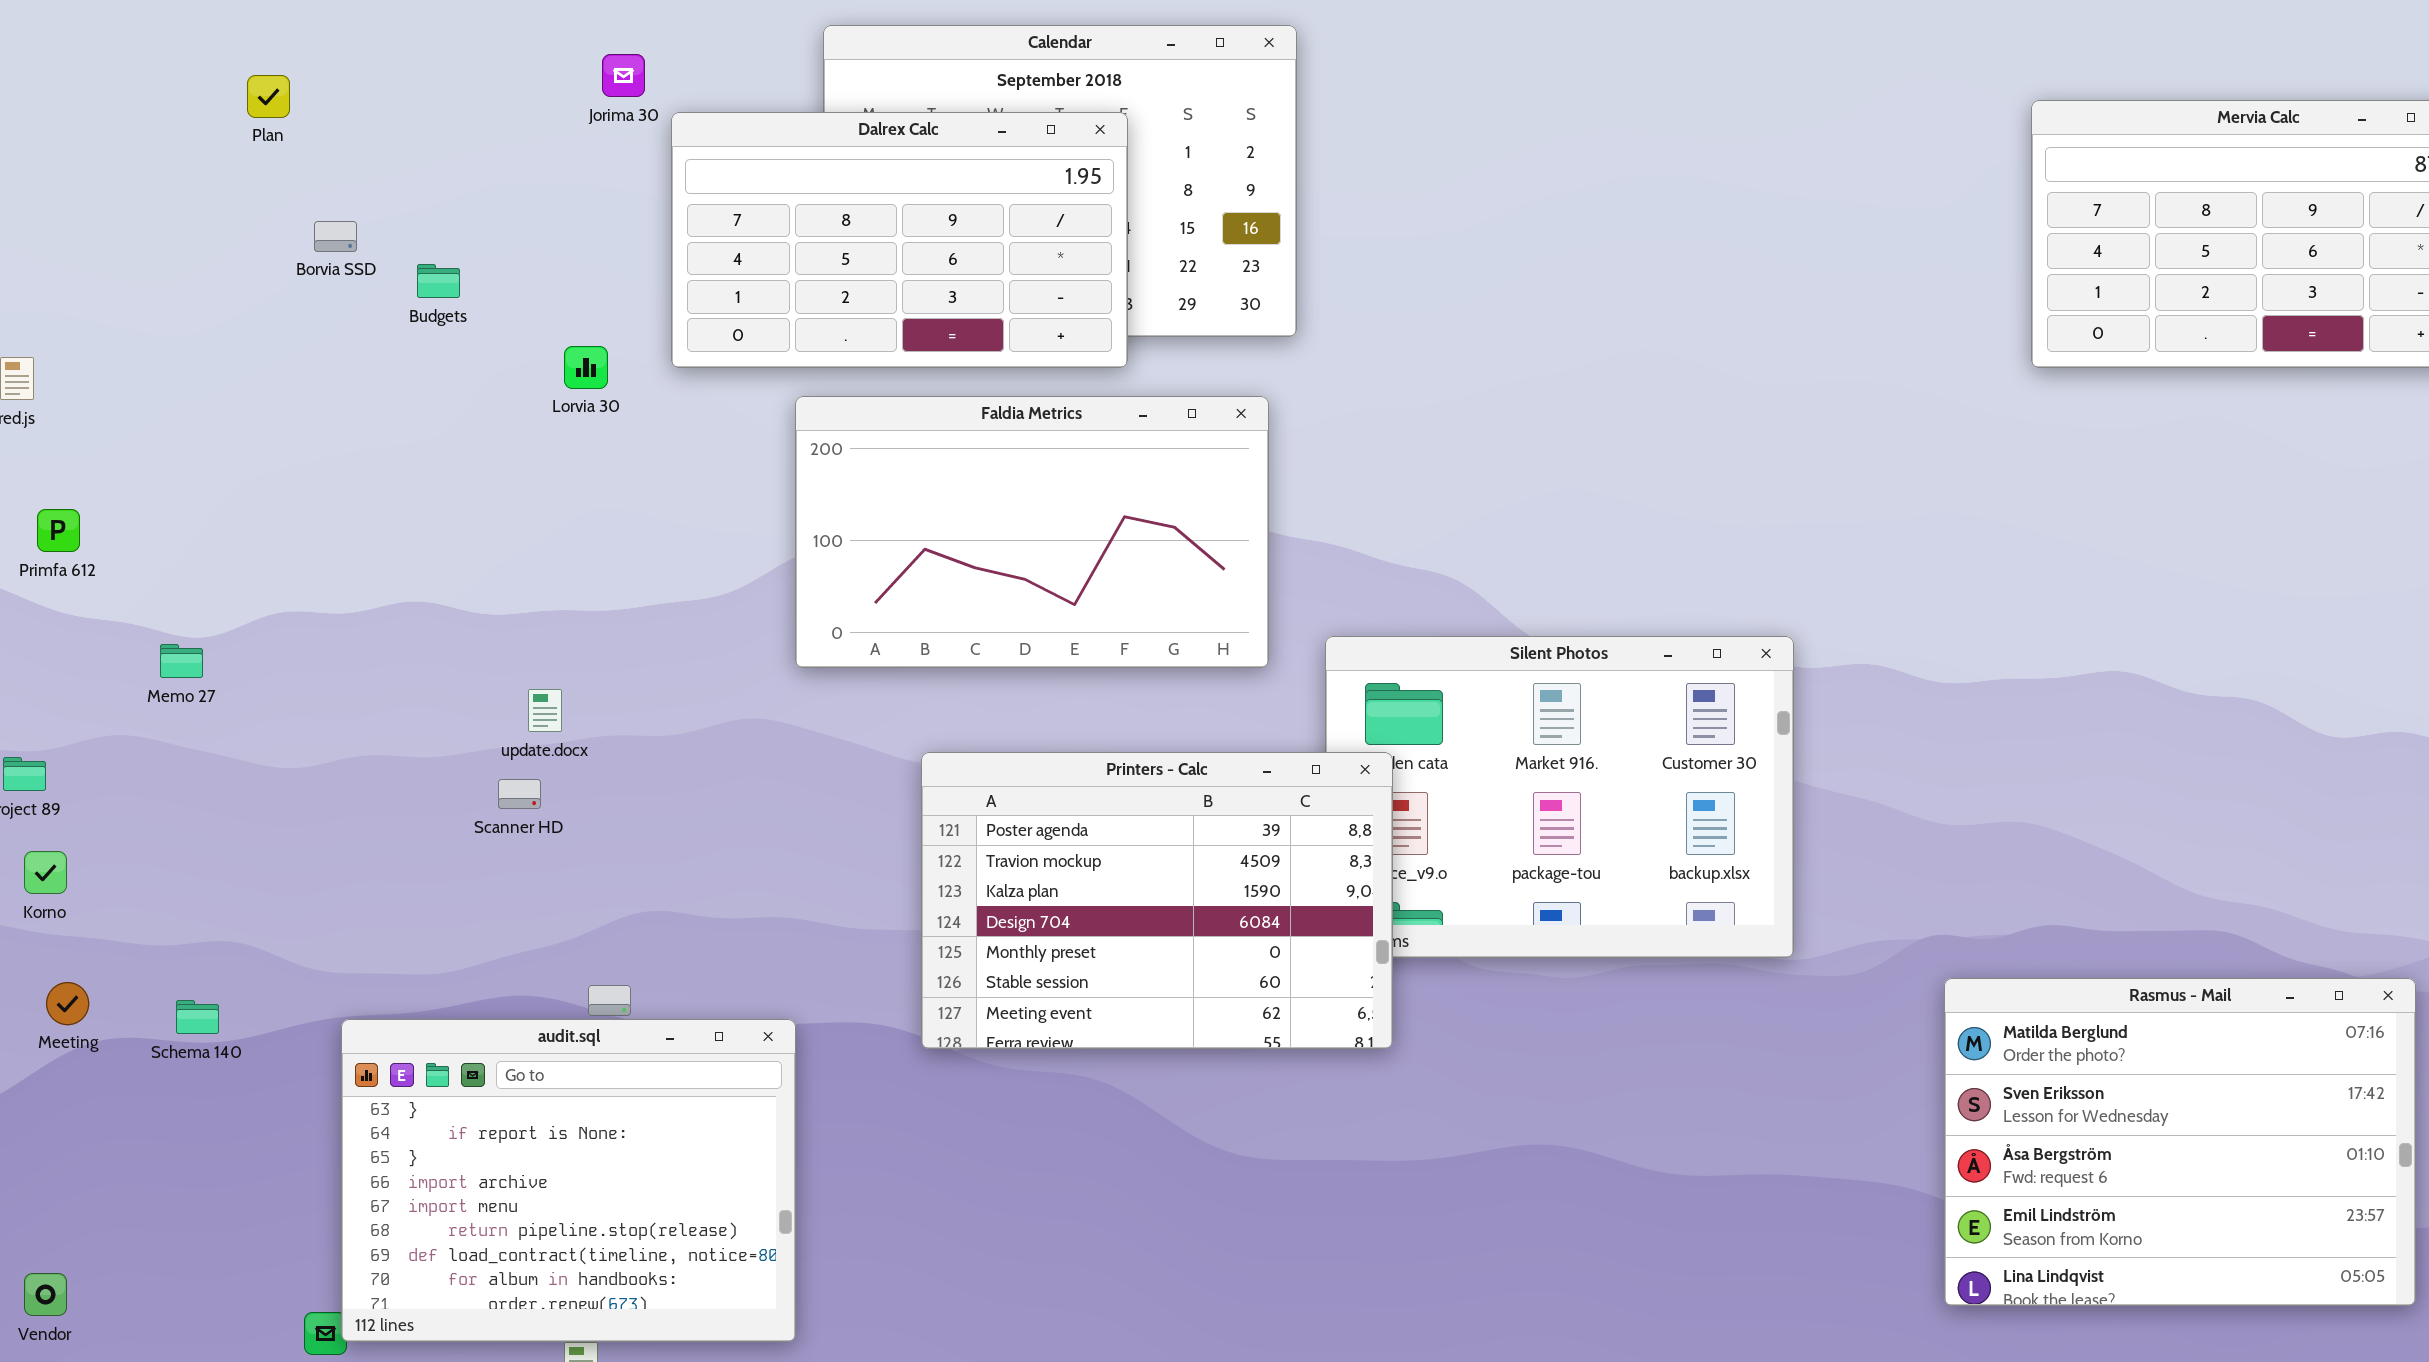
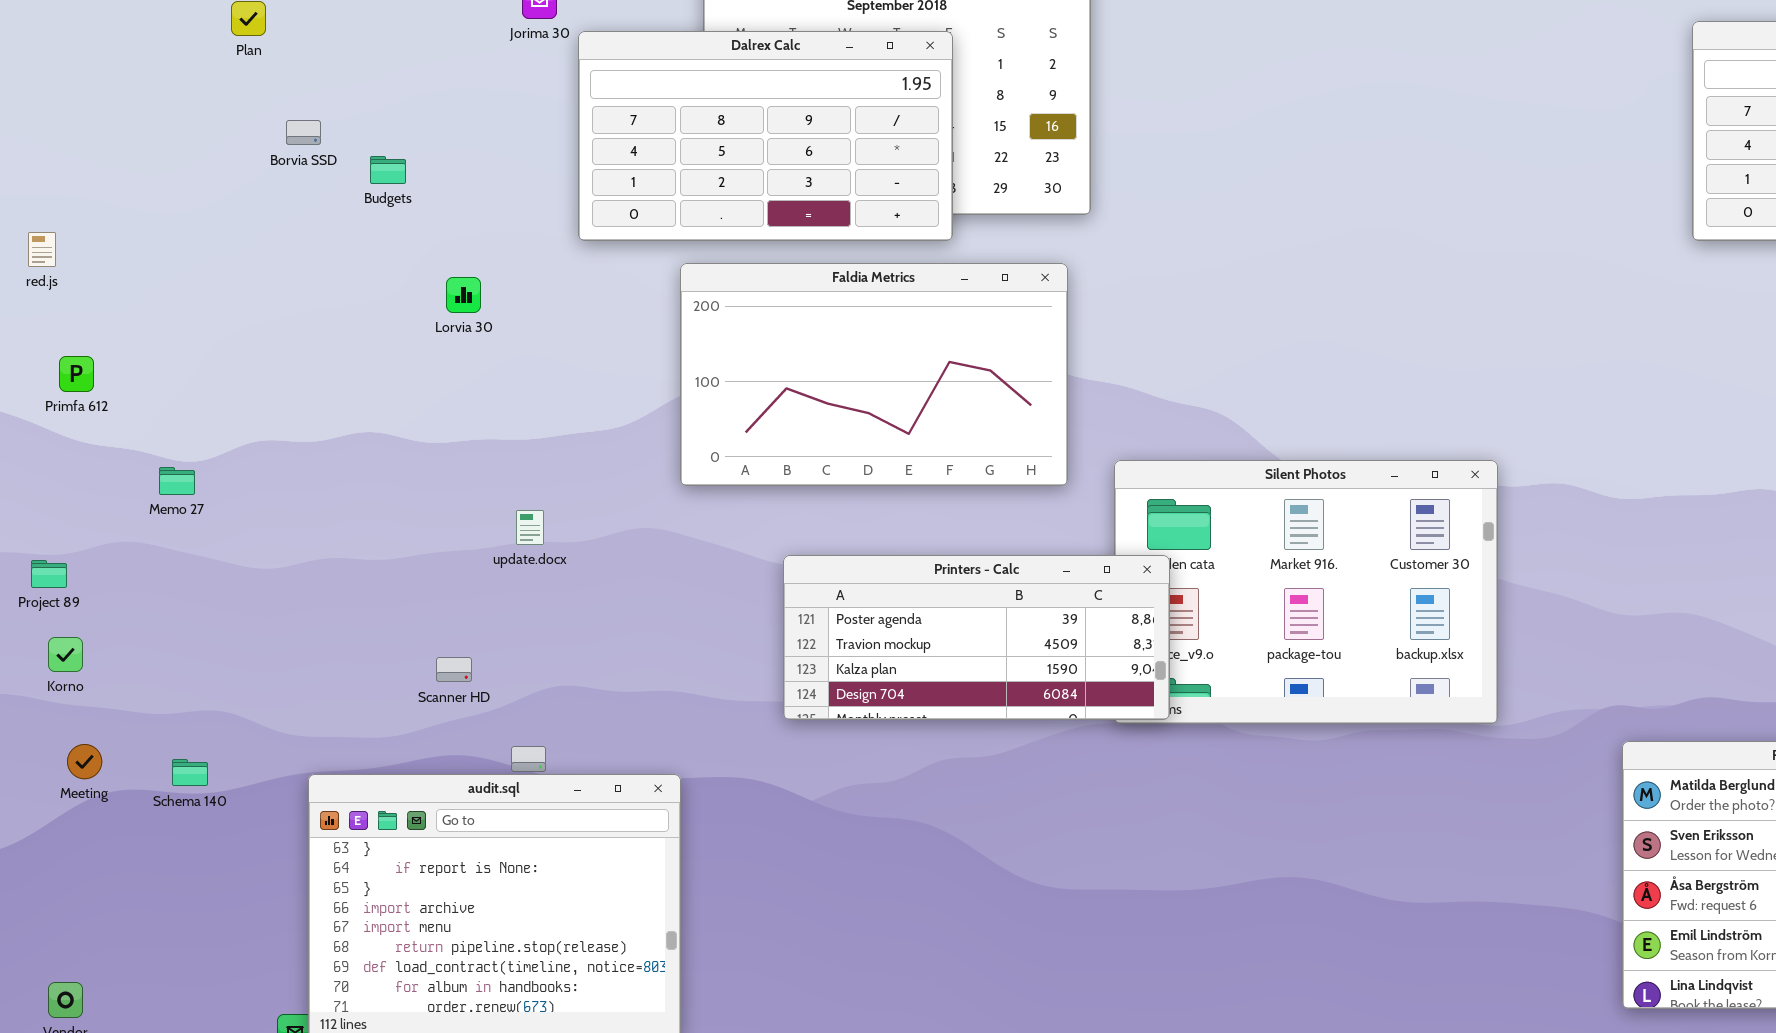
Lorvia 30: [564,346,608,389] -> [446,277,481,313], moved
update.docx: [528,689,562,732] -> [516,510,544,545], moved
Printers - Calc: [921,752,1393,1049] -> [783,555,1170,720], resized
Scanner HD: [498,779,541,809] -> [436,657,472,682], moved

